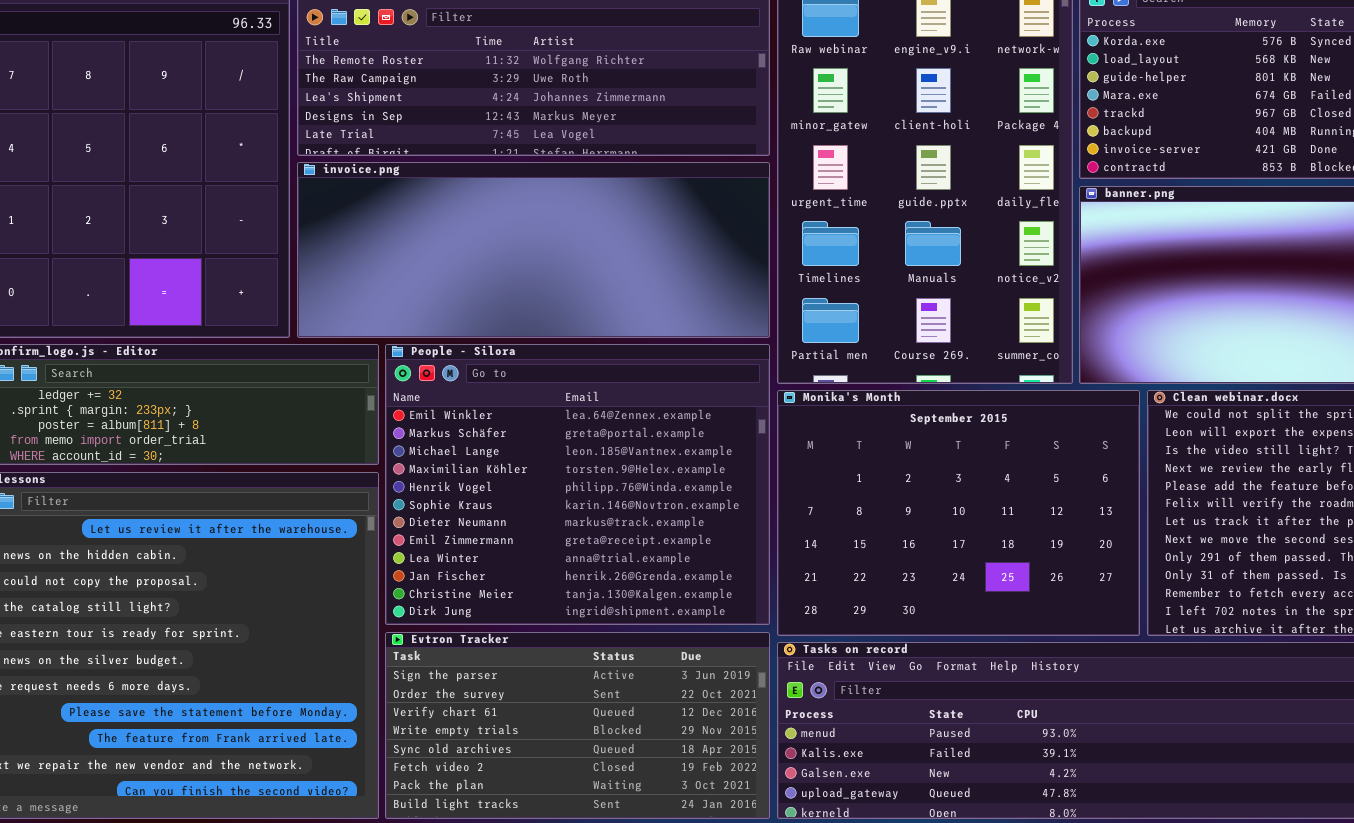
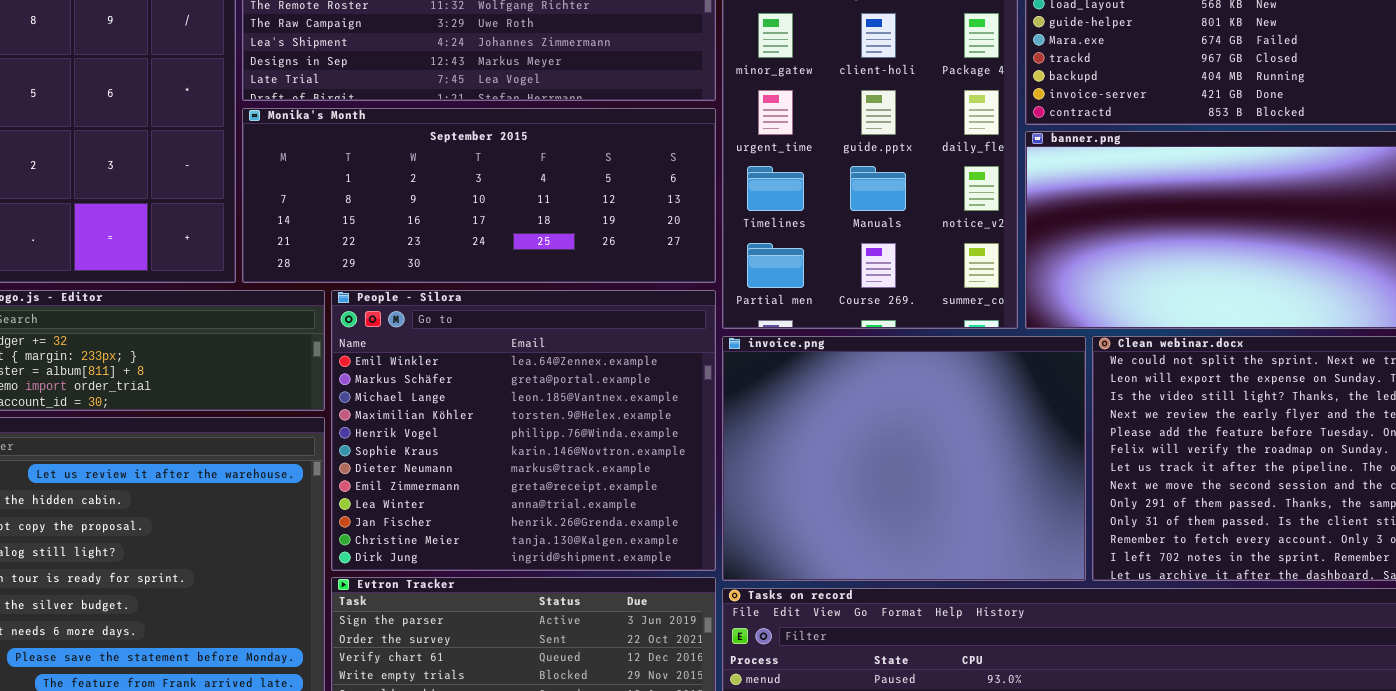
invoice.png: [297,162,770,338] -> [722,336,1086,581], moved, resized
Monika's Month: [777,390,1140,636] -> [242,108,716,283], moved, resized

